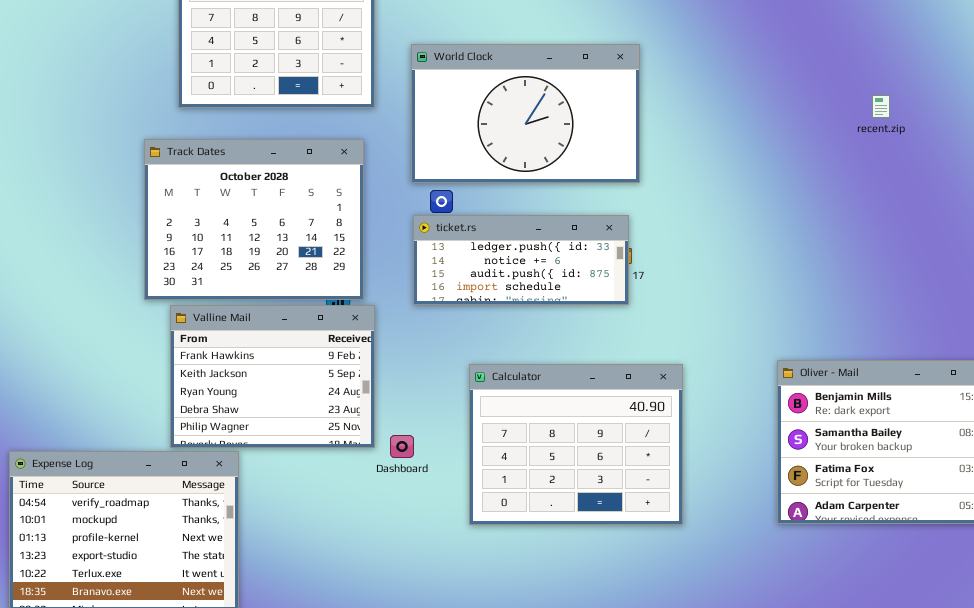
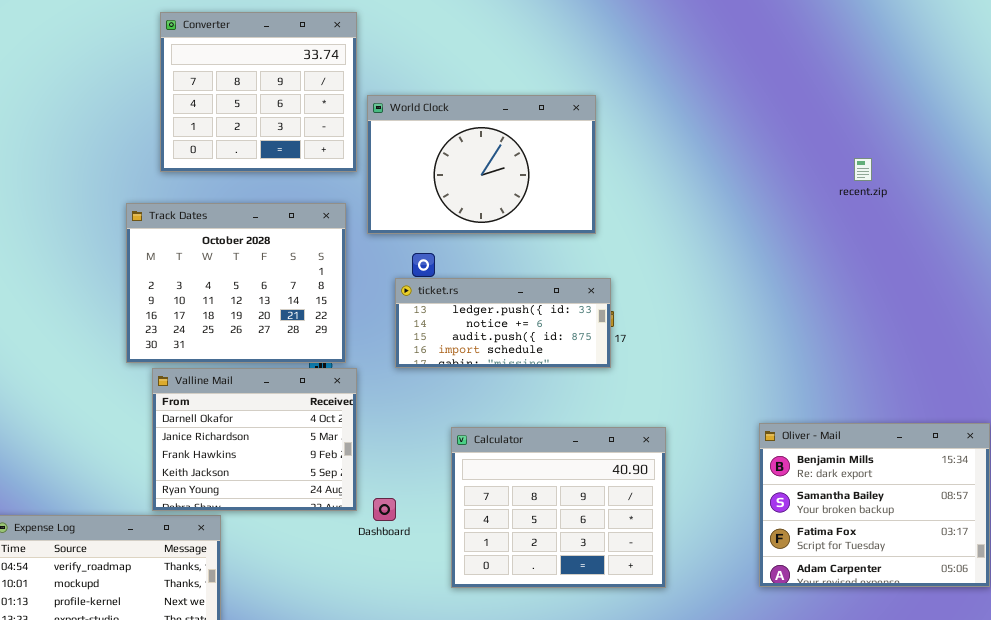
World Clock: [411,44,640,183] -> [367,95,596,234], moved
Valline Mail: [170,305,375,448] -> [152,368,357,511], scrolled up 2 rows

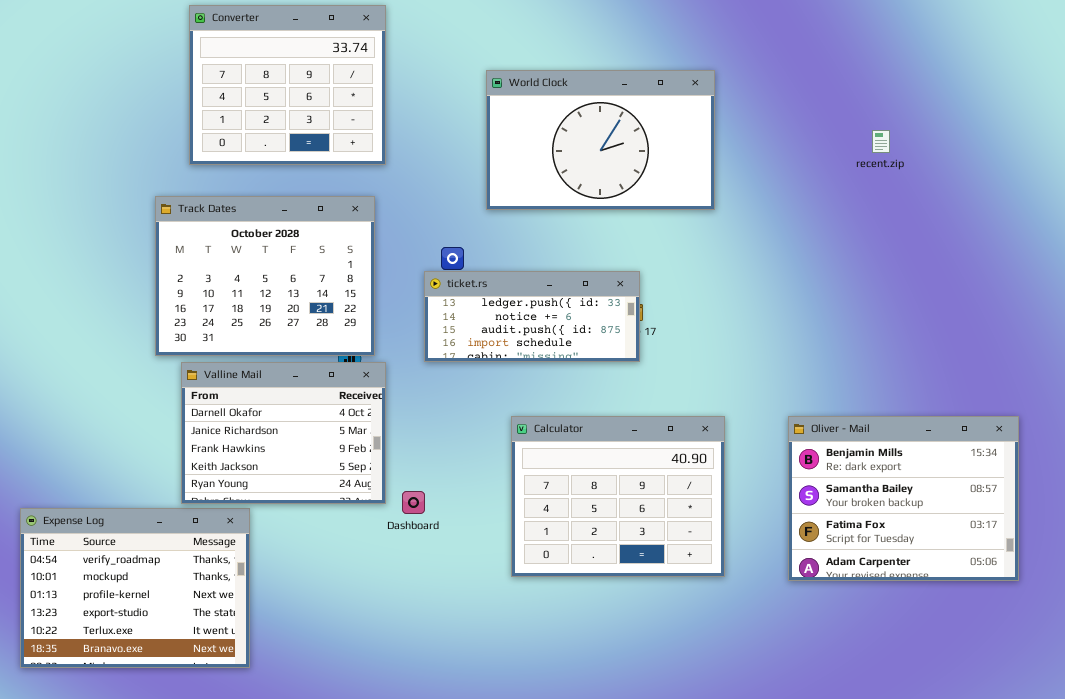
World Clock: [367,95,596,234] -> [486,70,715,210], moved
recent.zip: [854,158,872,181] -> [872,130,890,153], moved
Calculator: [451,427,666,588] -> [511,416,725,577], moved

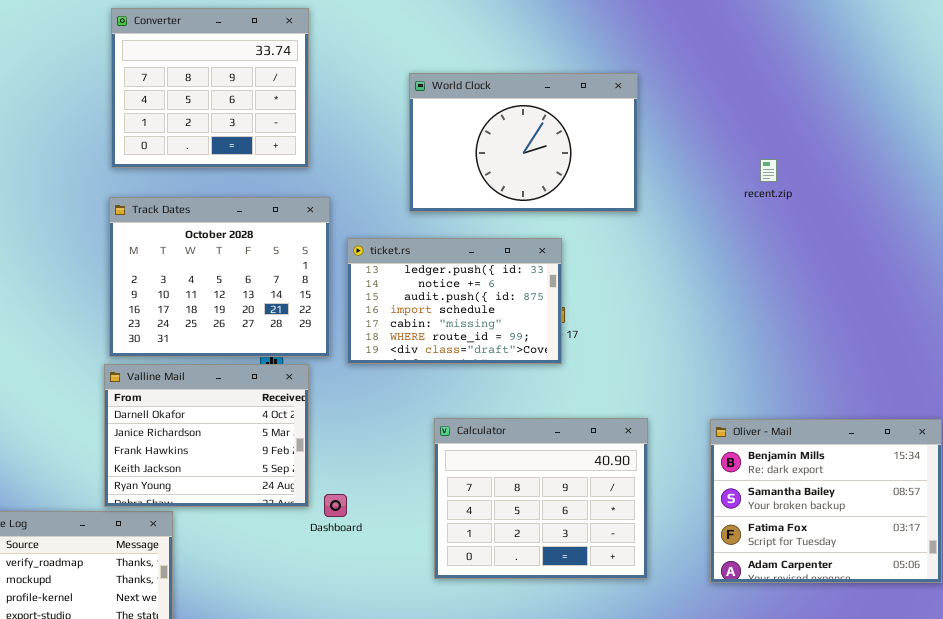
recent.zip: [872,130,890,153] -> [760,159,777,182], moved
Track Dates: [155,196,375,356] -> [109,197,330,357], moved
ticket.rs: [424,271,640,362] -> [347,238,562,364], resized

